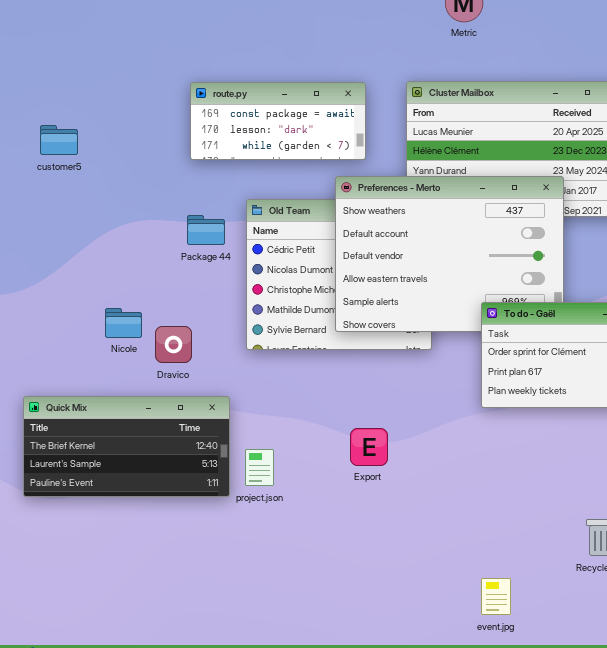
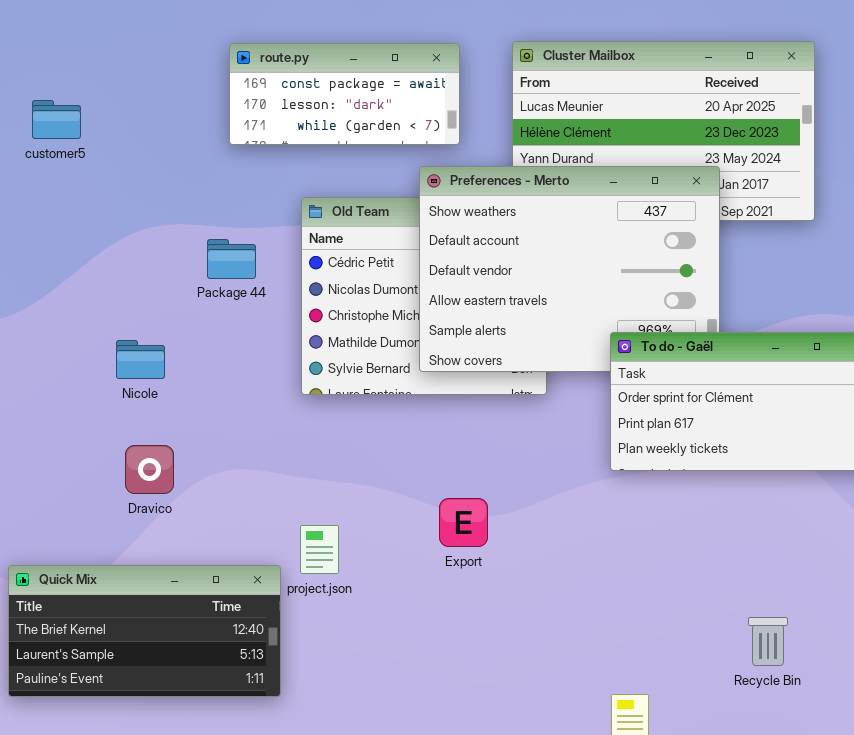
Package 44: [187,215,225,245] -> [207,239,256,279], moved
Dravico: [155,326,192,363] -> [125,445,174,494], moved
Quick Mix: [23,396,230,497] -> [8,565,281,697], moved

